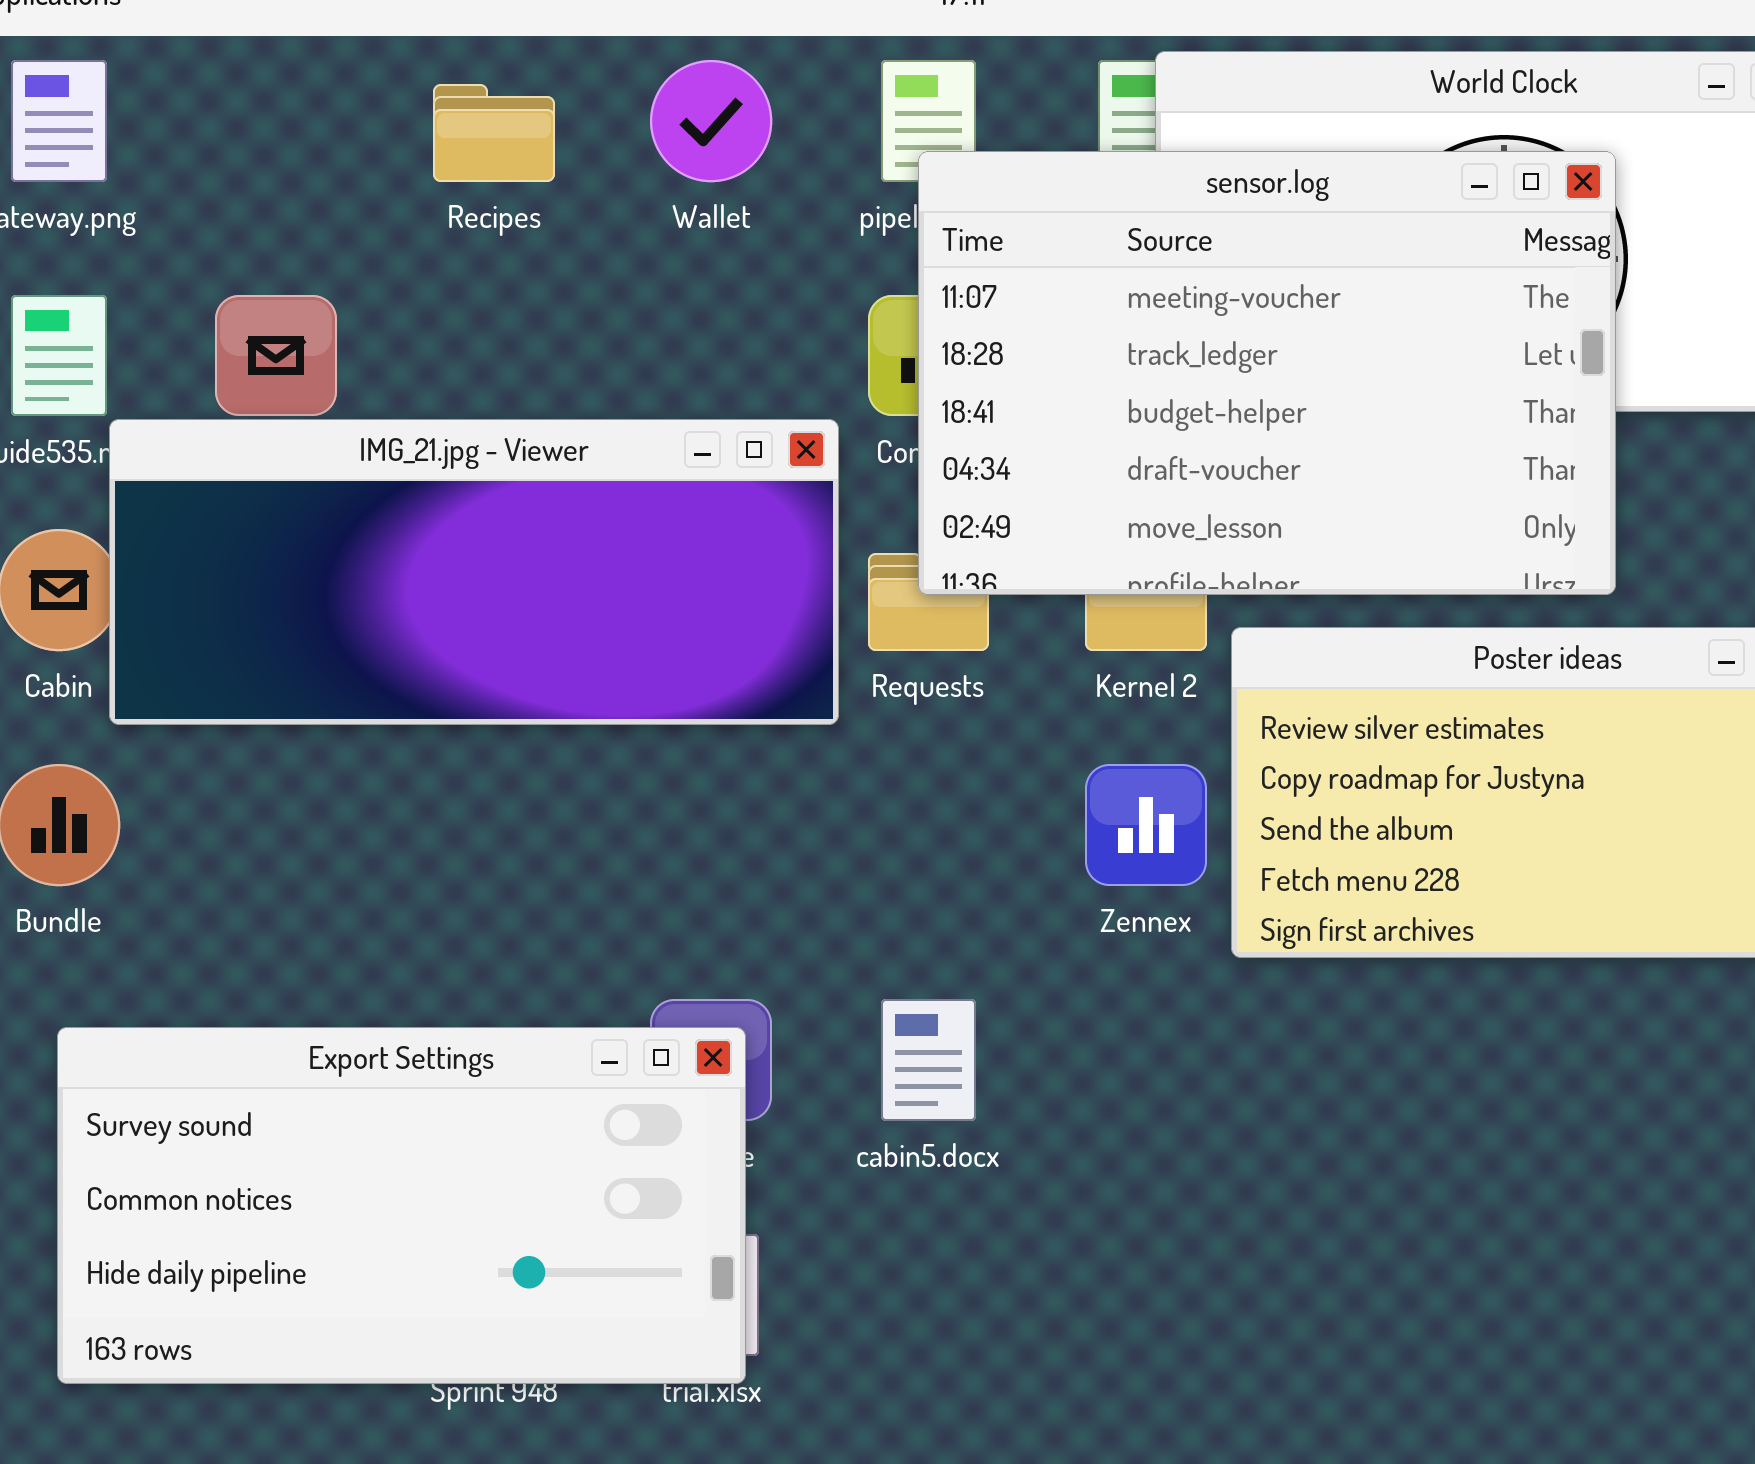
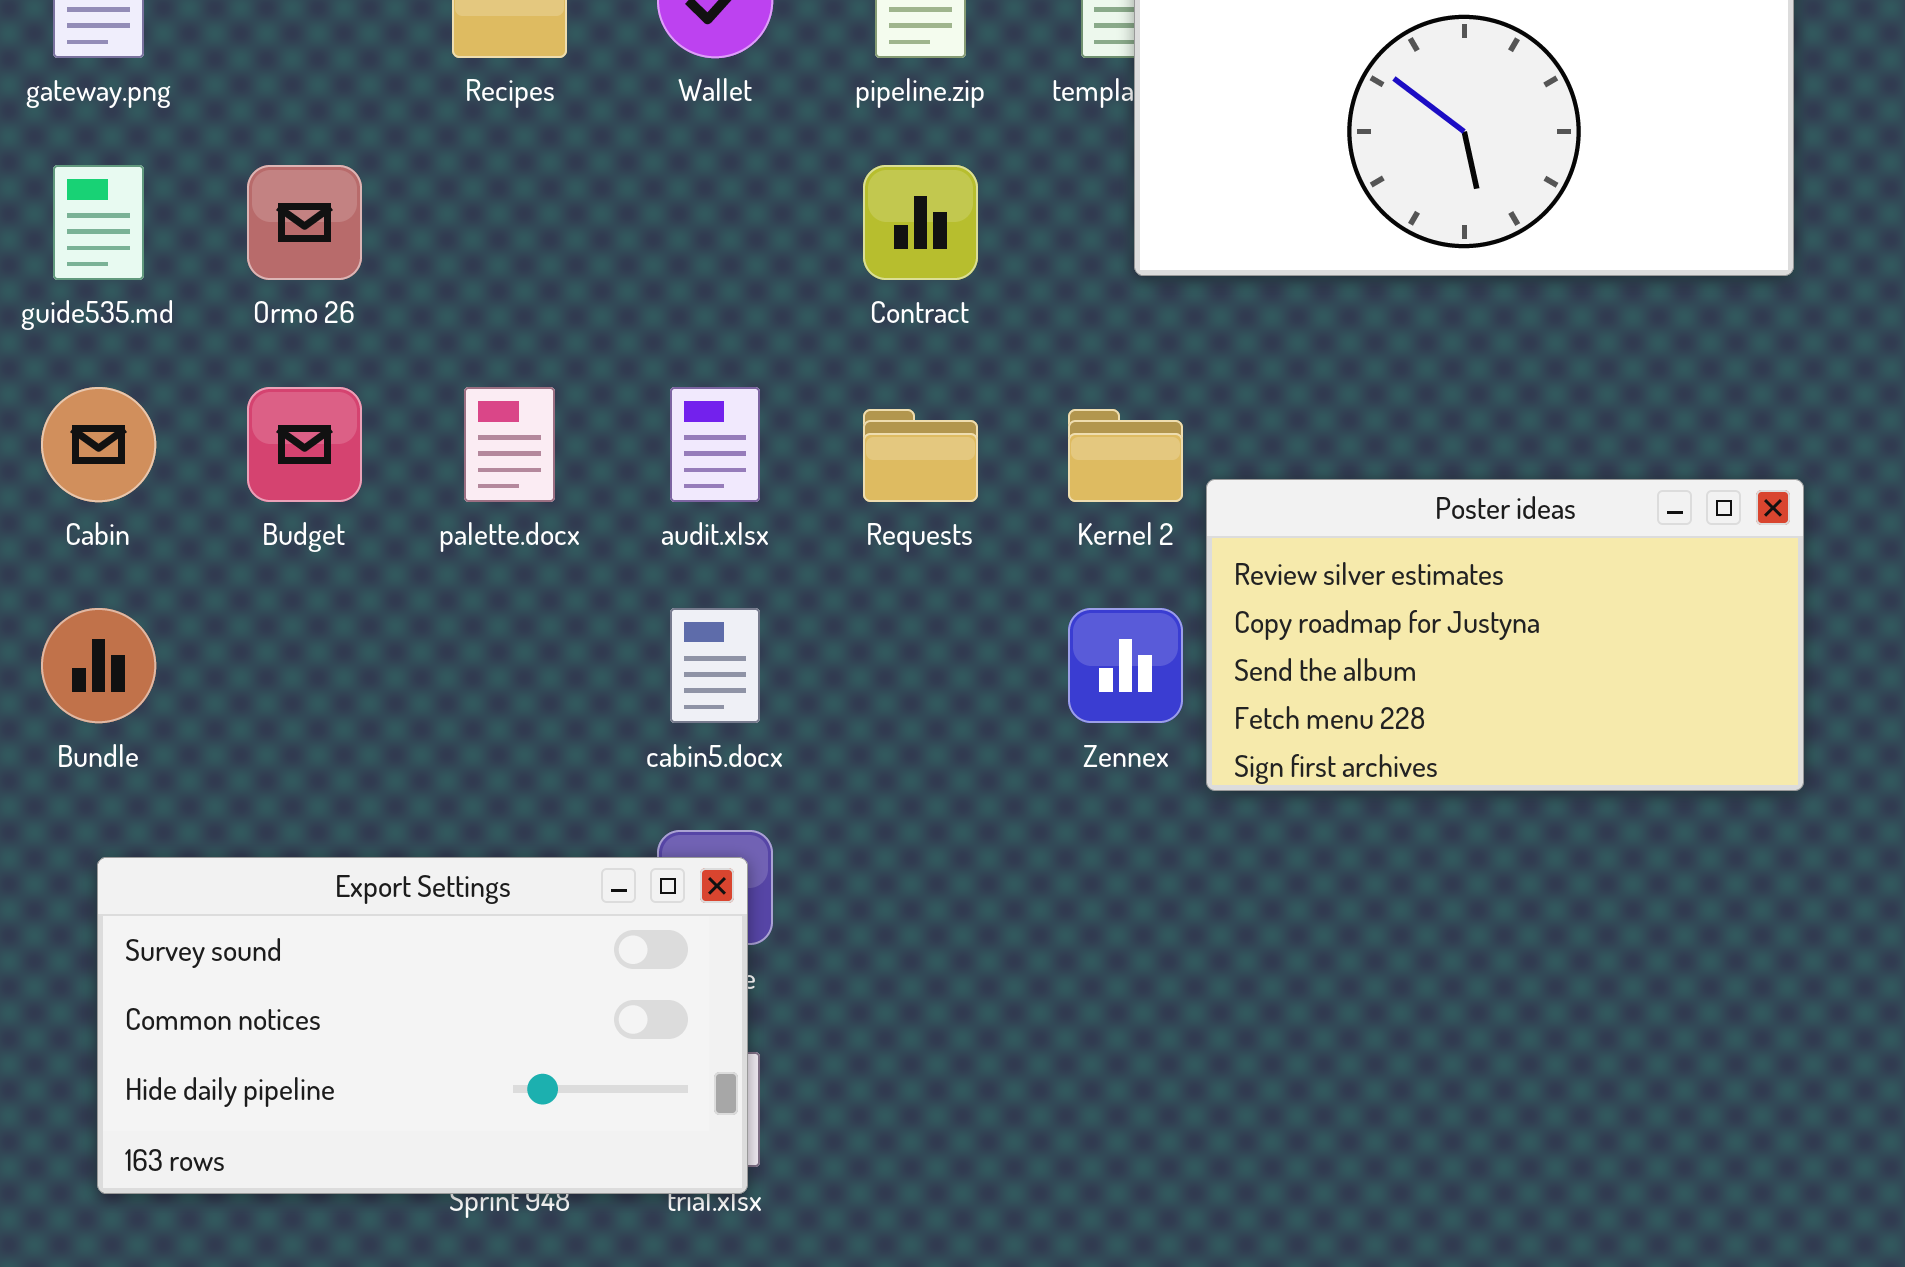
sensor.log: [918,151,1616,595] -> none, closed
IMG_21.jpg - Viewer: [109,419,839,725] -> none, closed
cabin5.docx: [881,999,976,1121] -> [670,608,760,723], moved

